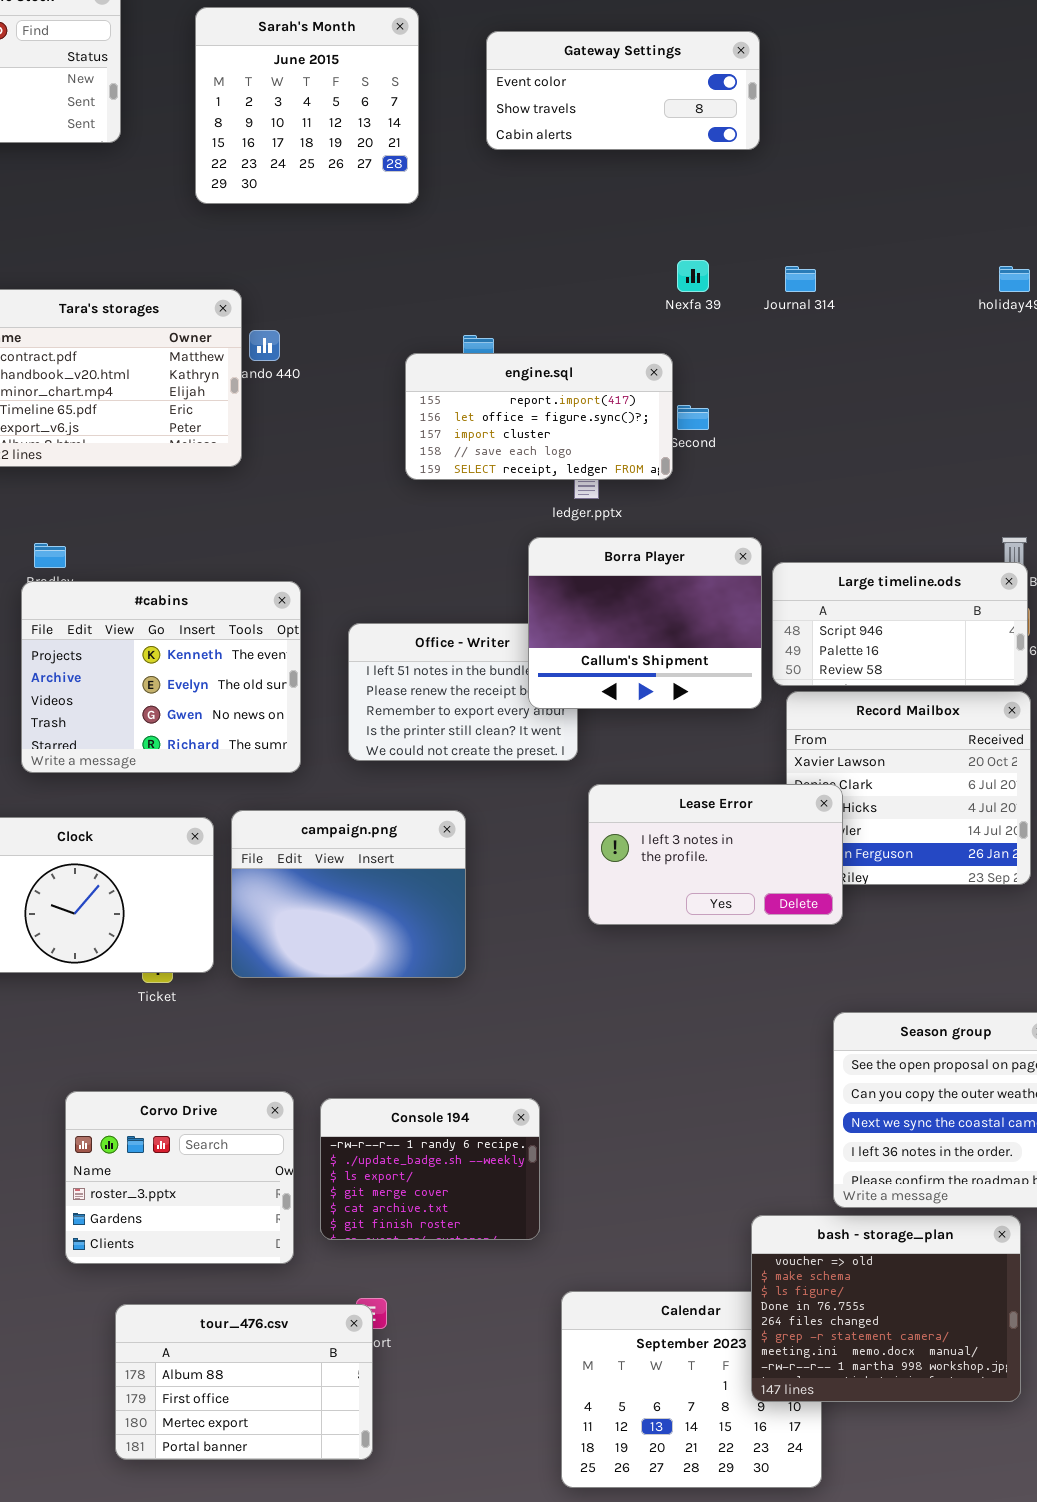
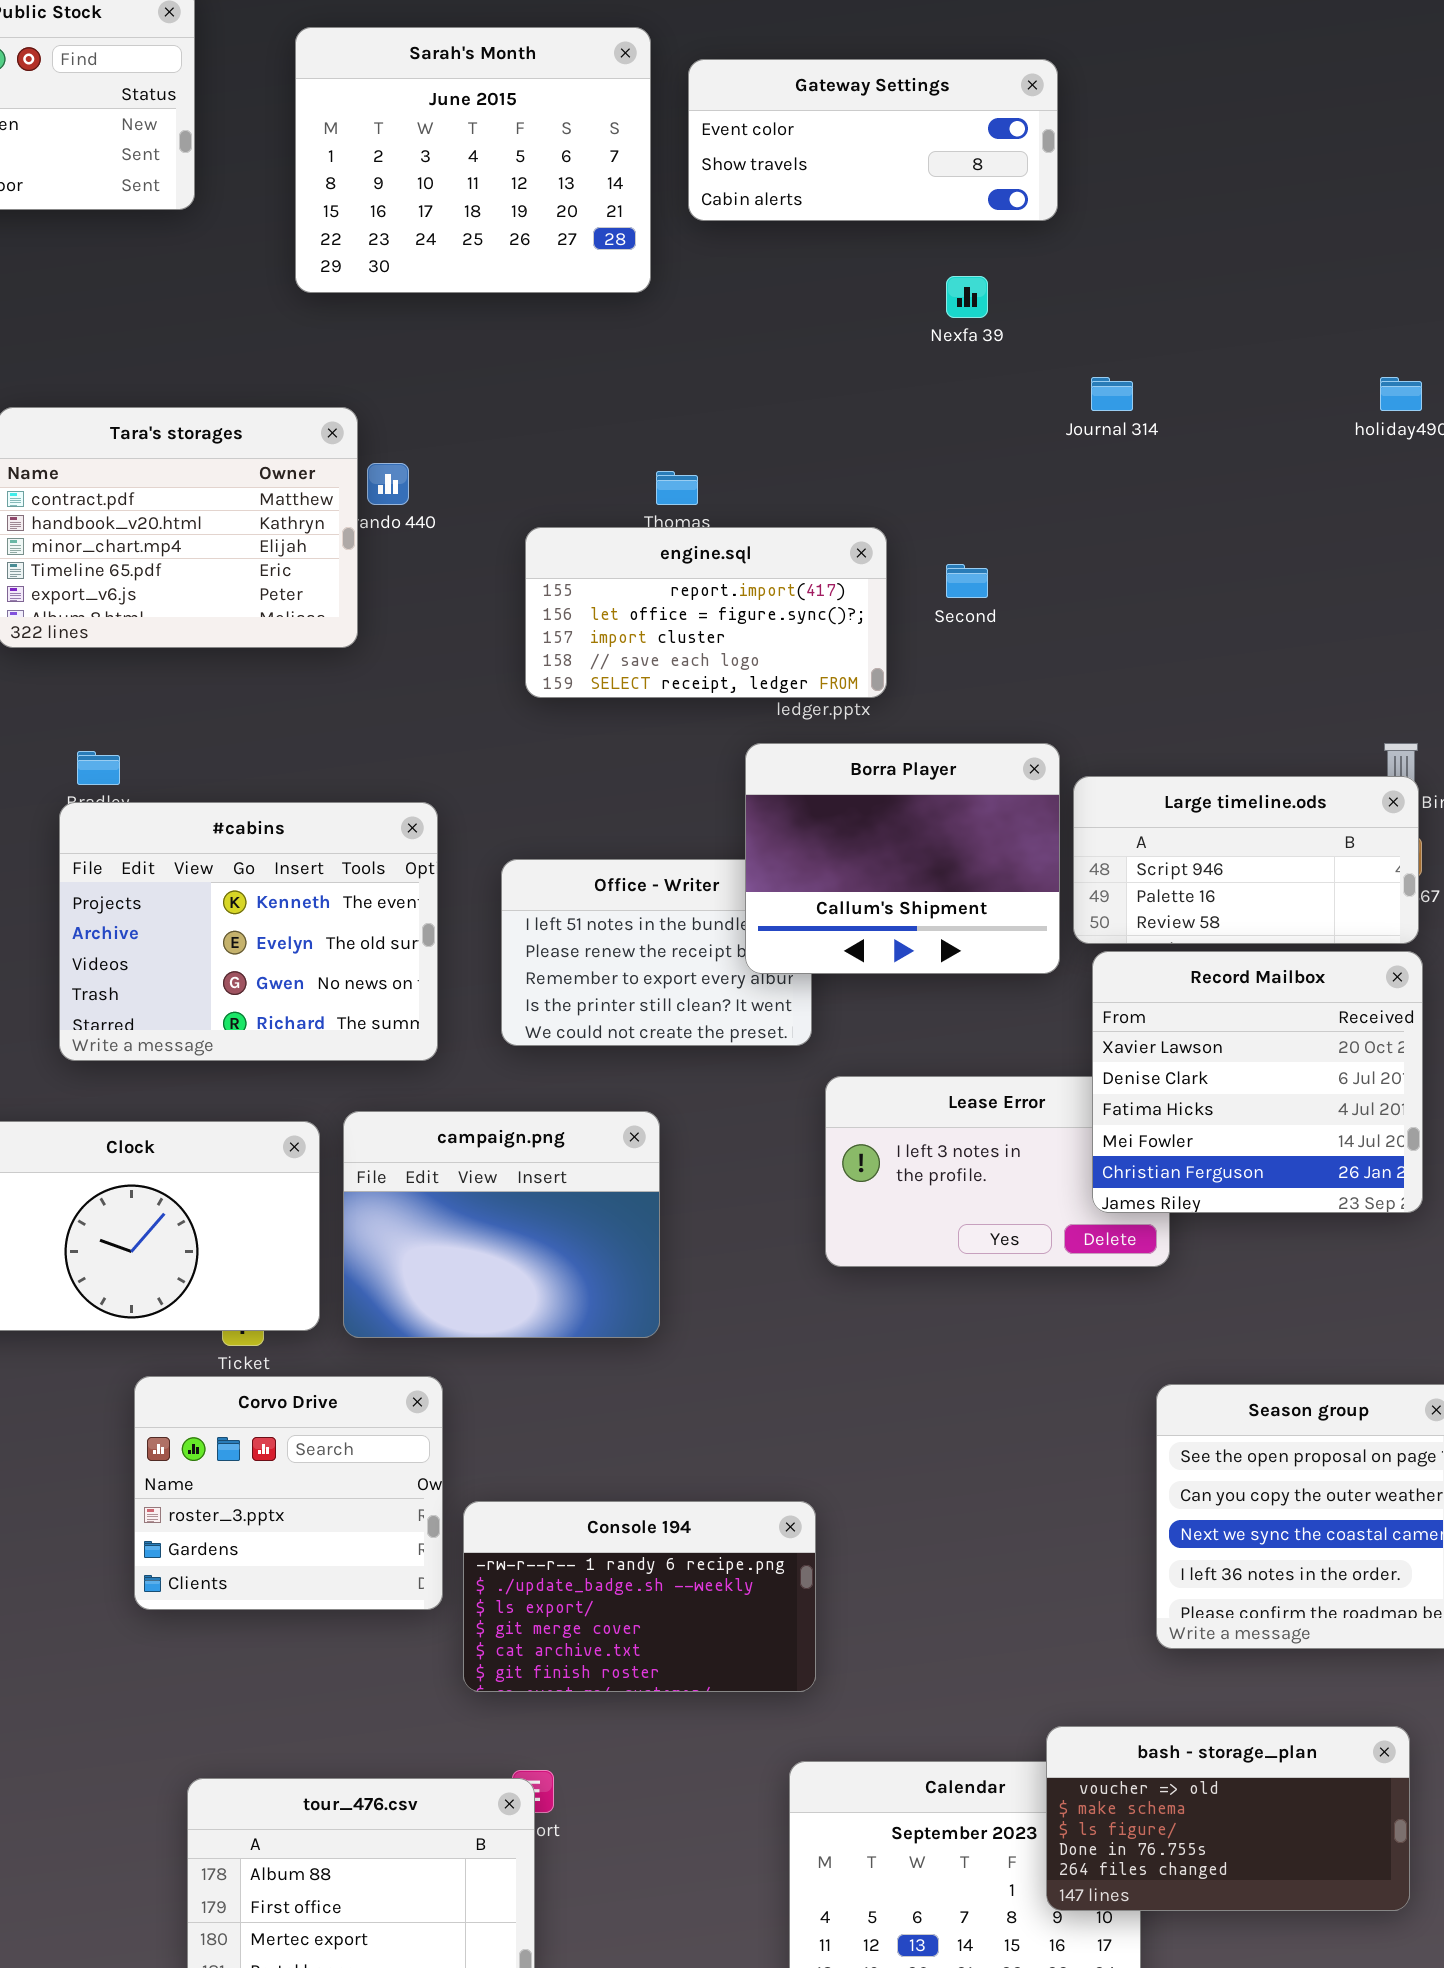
Sarah's Month: [195,7,419,204] -> [295,27,651,293], resized
Nexfa 39: [677,260,709,292] -> [946,276,988,318], moved
engine.sql: [405,353,673,480] -> [525,527,887,698], moved
Record Mailbox: [786,691,1031,885] -> [1092,951,1423,1213], raised
Corvo Drive: [65,1091,294,1264] -> [134,1376,443,1610], moved
Console 194: [320,1098,540,1240] -> [463,1501,816,1692], resized
bash - storage_plan: [751,1215,1021,1402] -> [1046,1726,1410,1911], resized

